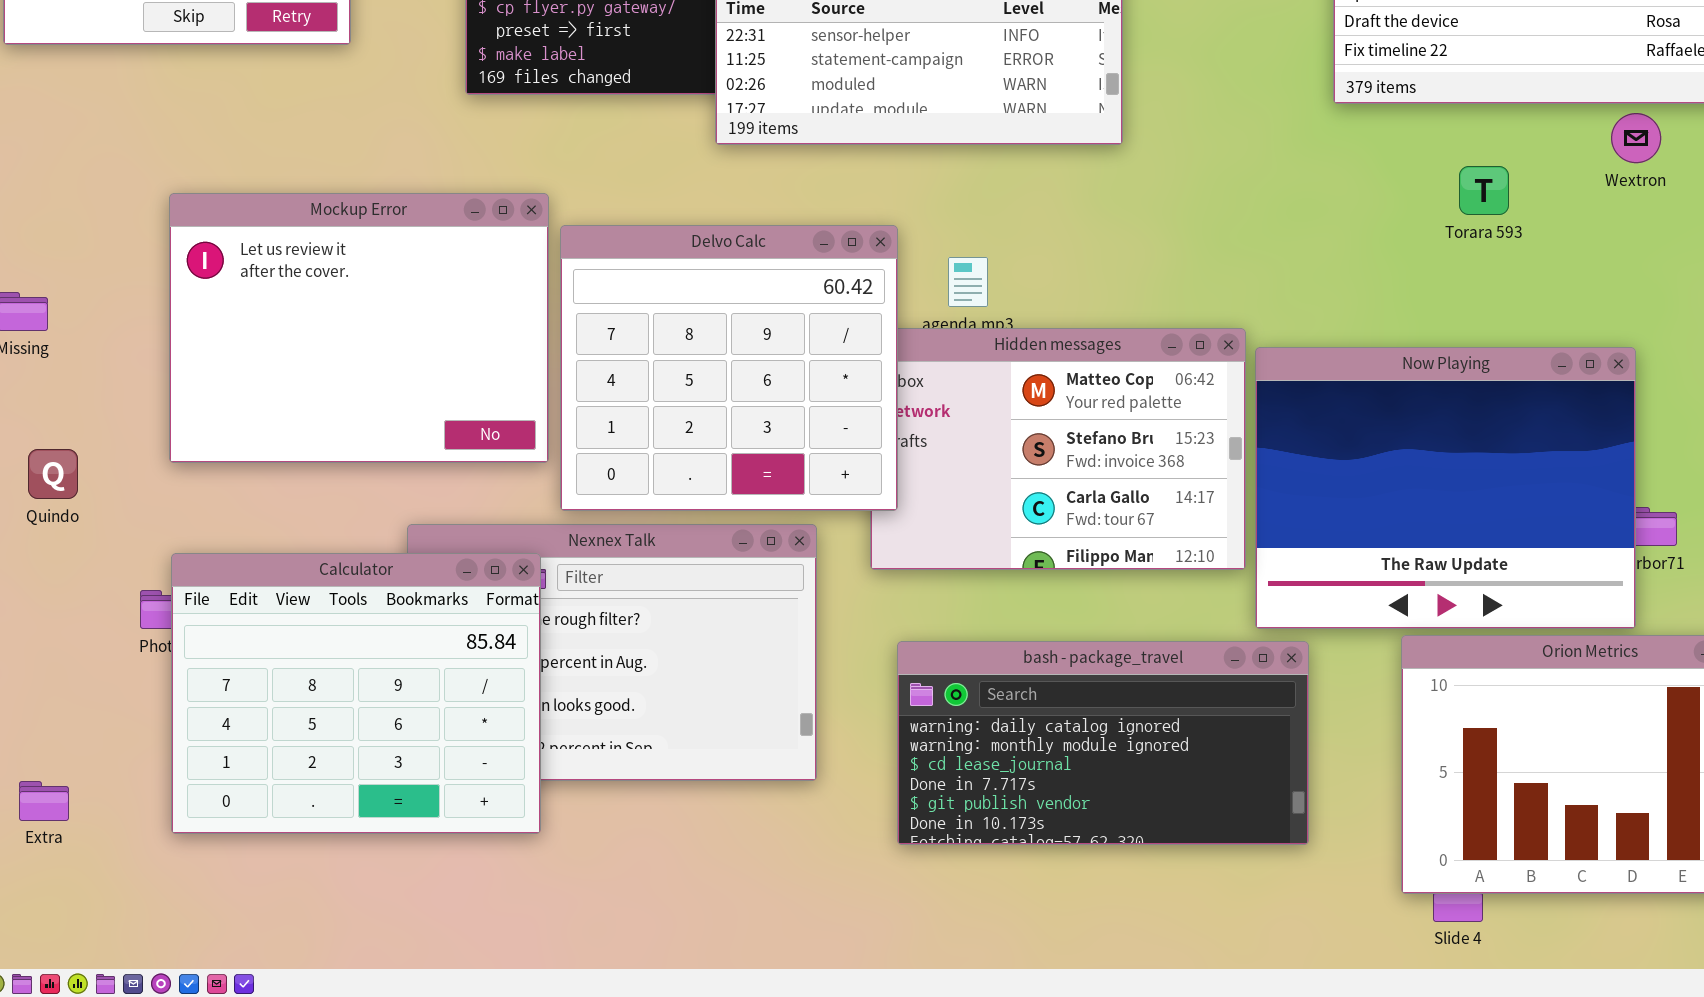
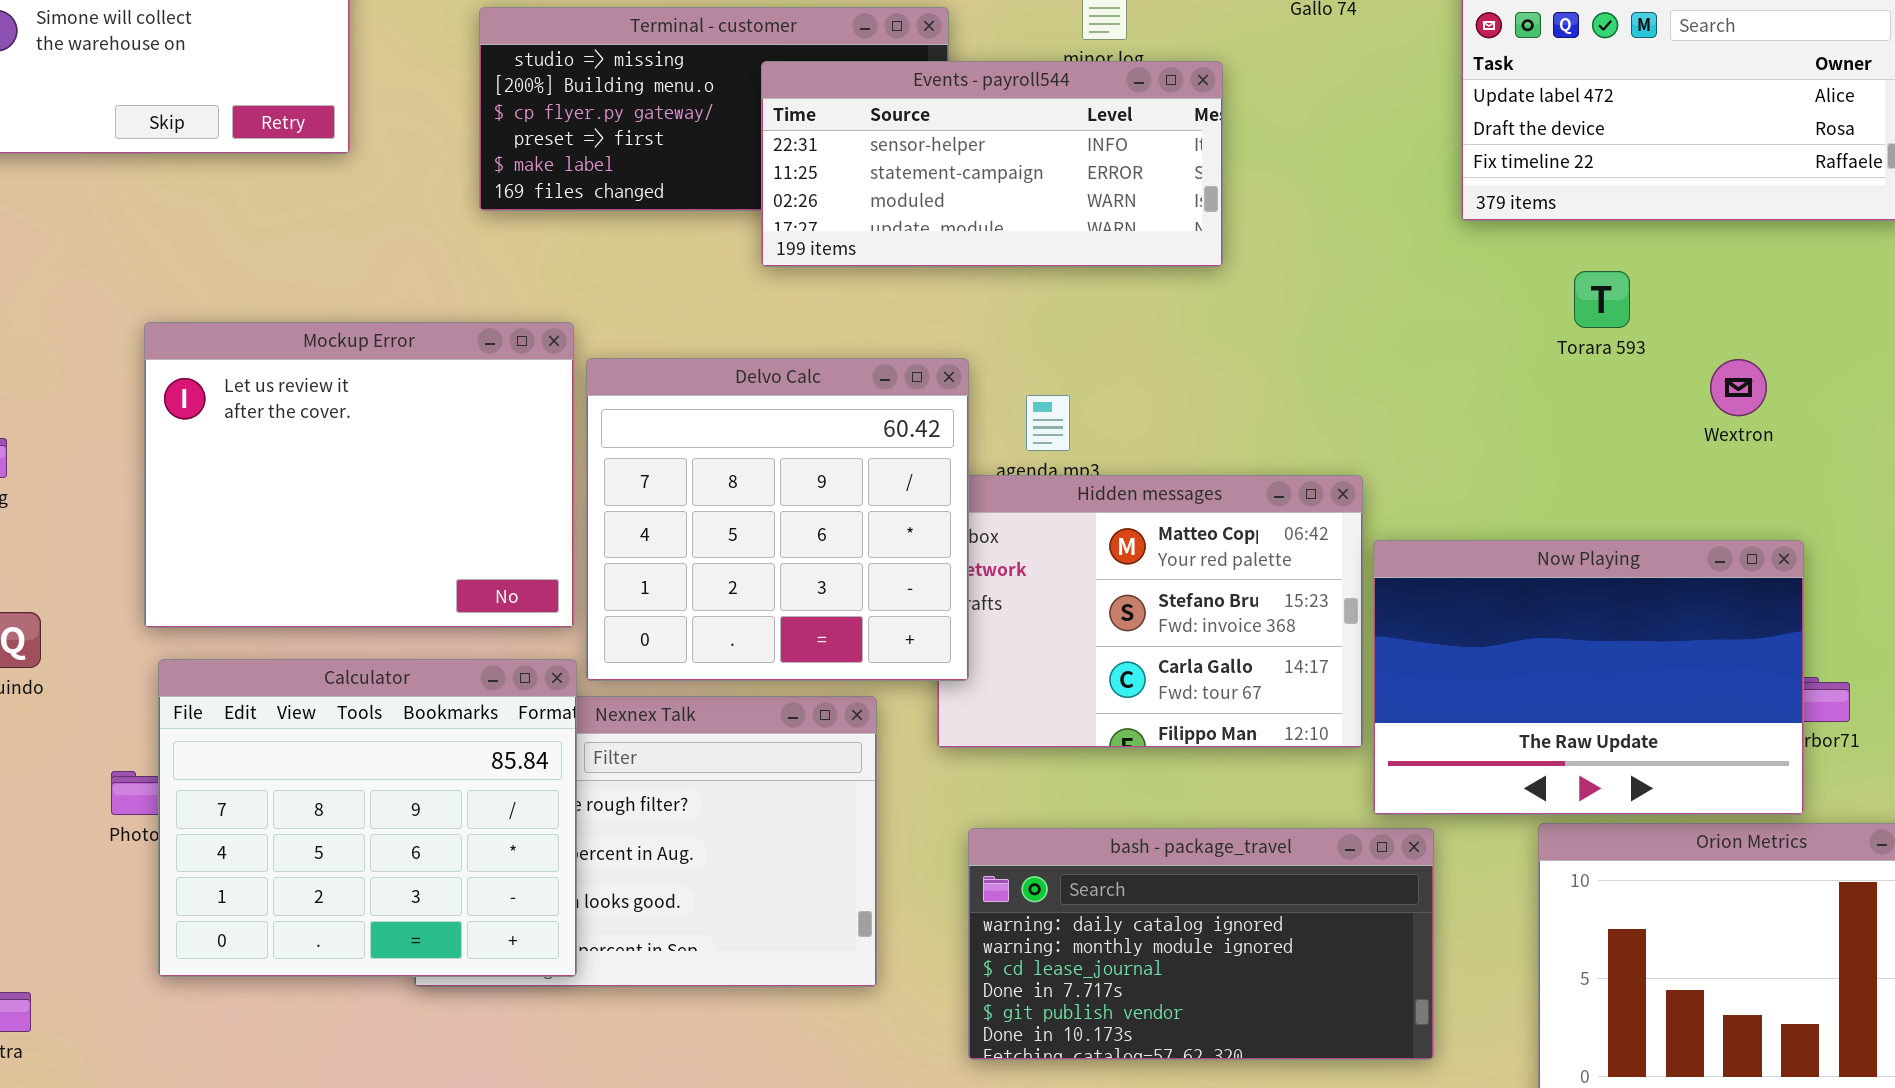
Wextron: [1611,113,1661,163] -> [1710,359,1767,416], moved
Torara 593: [1459,166,1509,215] -> [1574,271,1630,328], moved
Now Playing: [1255,347,1636,629] -> [1373,540,1804,815], resized
Calculator: [171,553,541,834] -> [158,659,577,977], moved

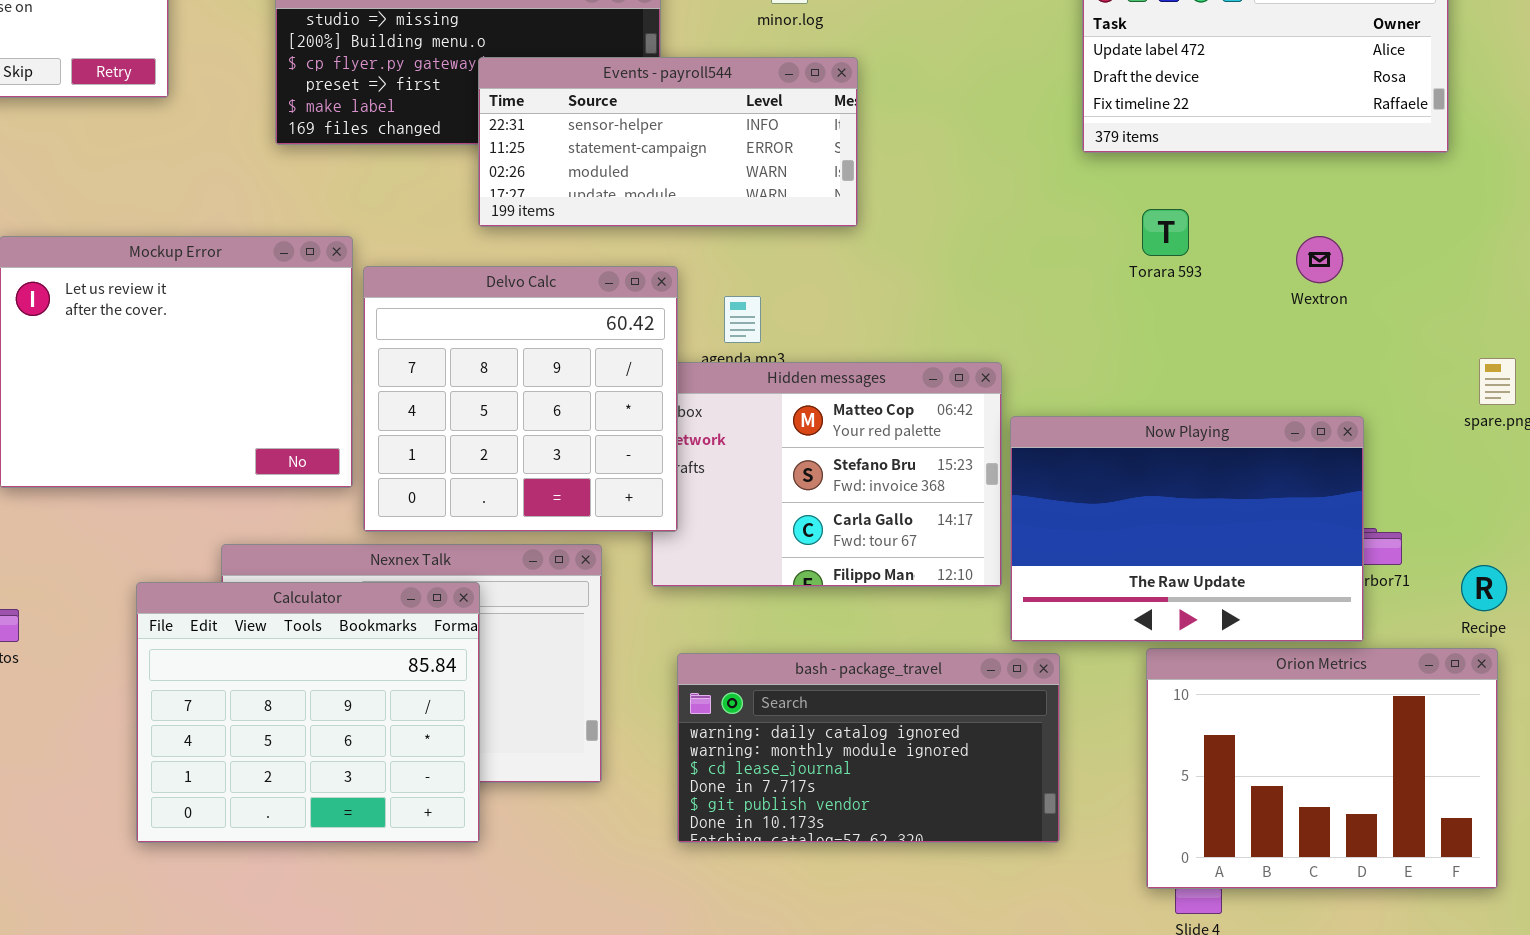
Events - payroll544: [761,61,1223,267] -> [478,57,858,227], moved
Torara 593: [1574,271,1630,328] -> [1142,209,1189,256], moved
Wextron: [1710,359,1767,416] -> [1296,236,1343,283], moved
Calculator: [158,659,577,977] -> [136,582,480,843], moved

